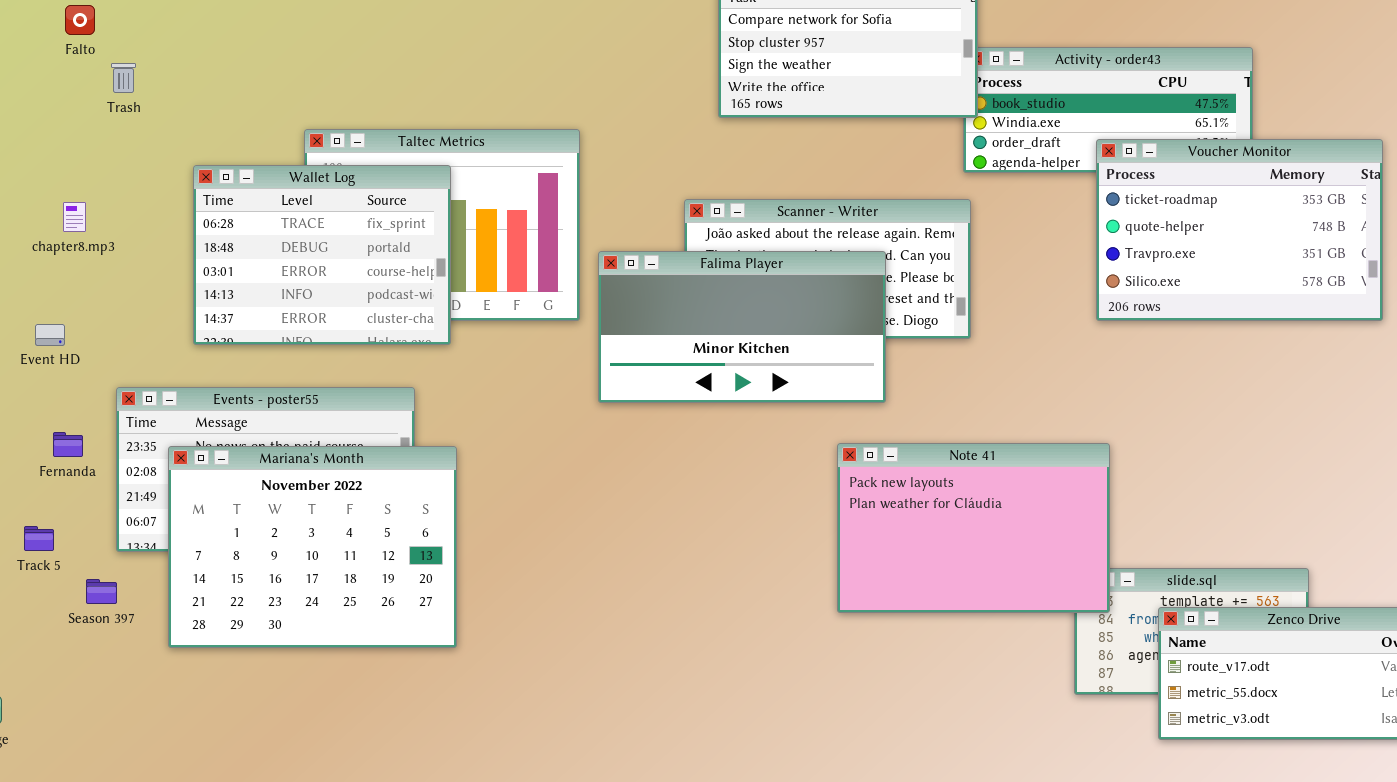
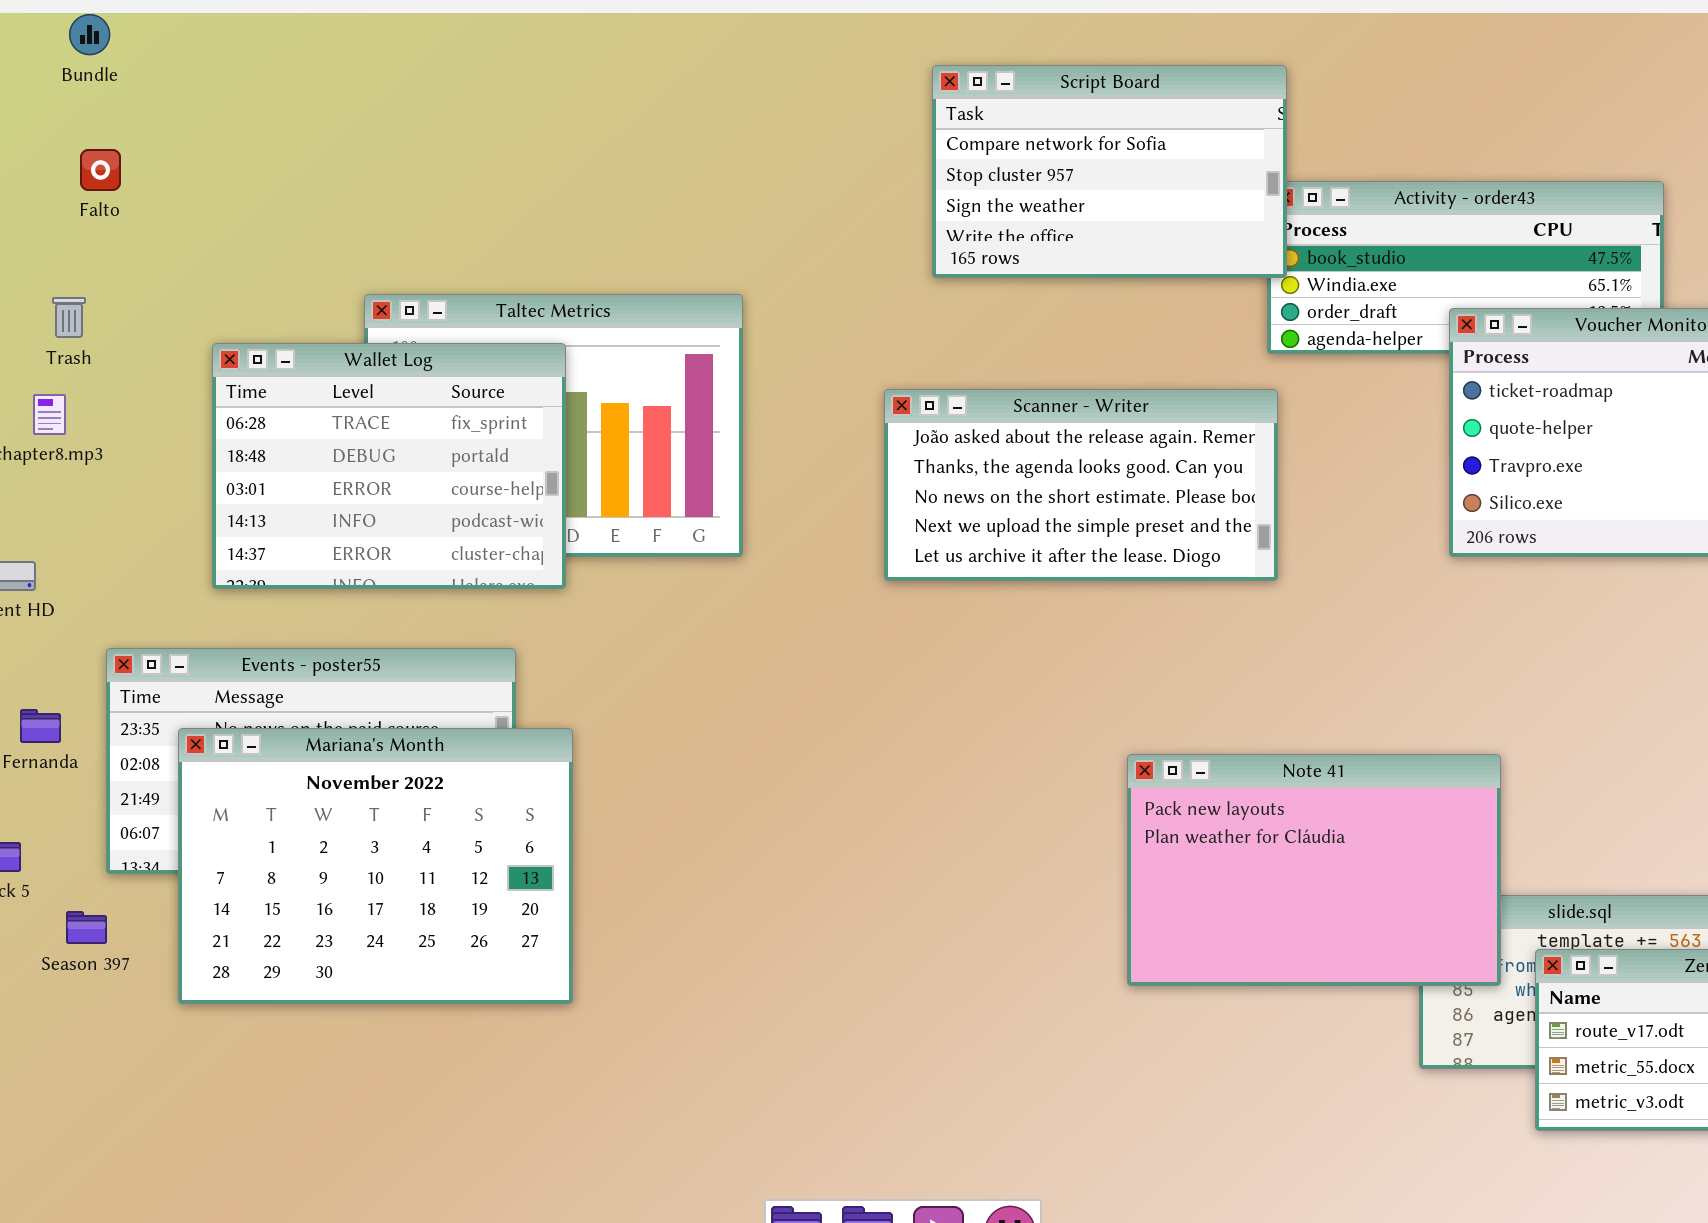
Falto: [65,5,95,35] -> [80,149,121,191], moved
Trash: [111,63,136,93] -> [52,297,86,338], moved
Falima Player: [598,251,886,403] -> none, closed
Note 41: [837,443,1110,613] -> [1127,754,1501,986], moved

